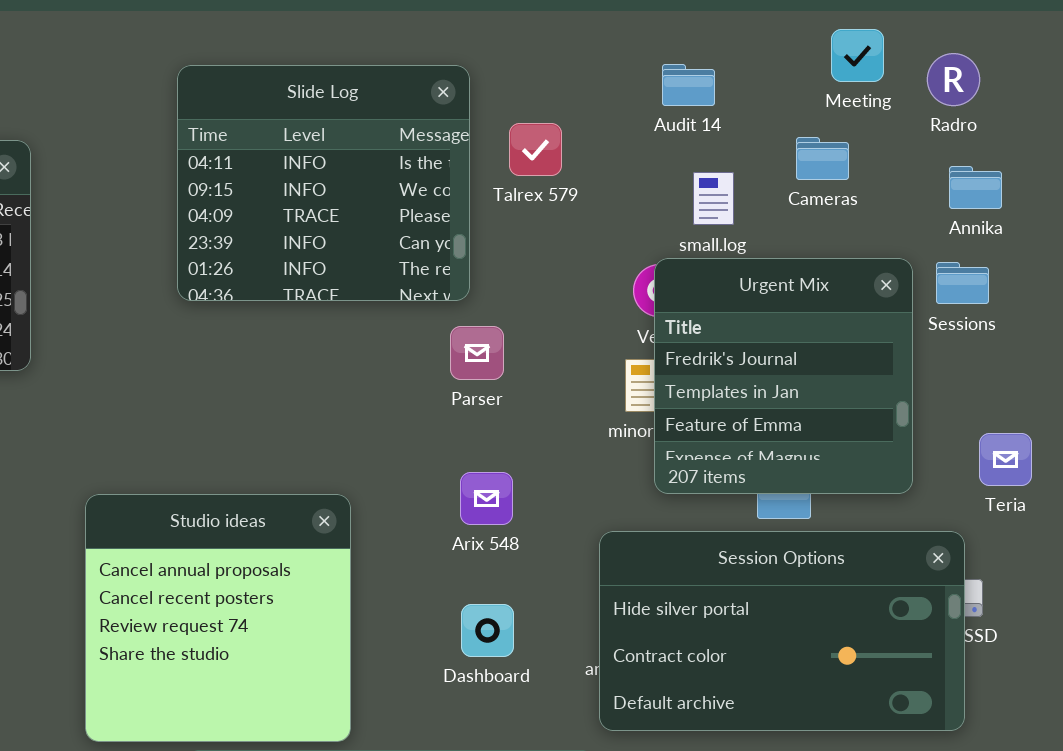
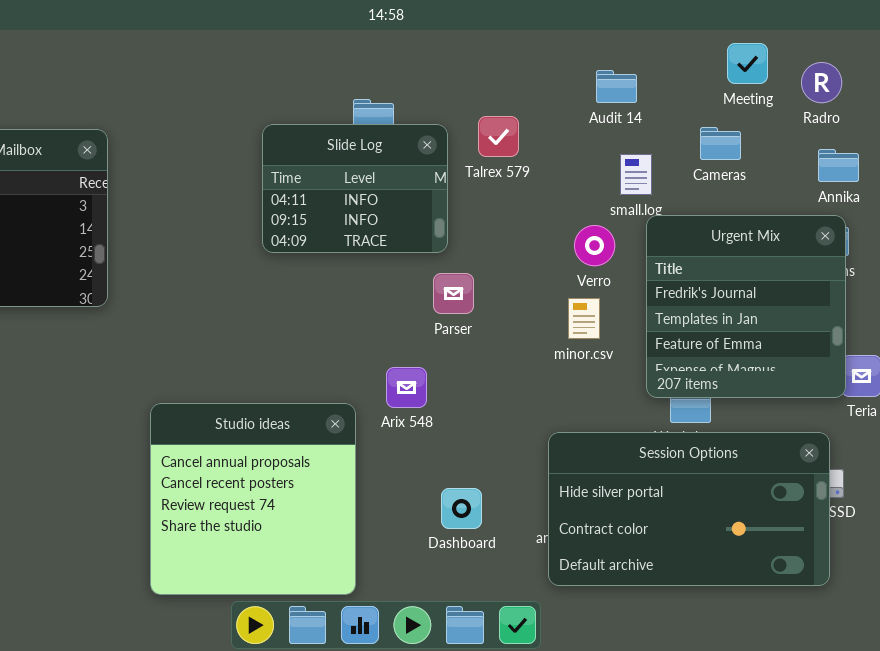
Slide Log: [177,65,470,301] -> [262,124,448,253], resized
Urgent Mix: [654,258,913,494] -> [646,215,846,398], moved
Arix 548: [460,472,513,525] -> [386,367,427,408], moved

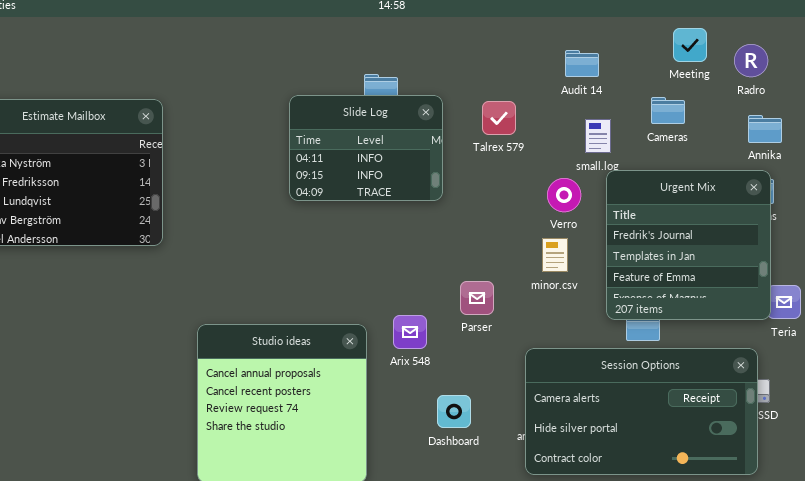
Talrex 579: [478,116,519,157] -> [482,101,516,135], moved
Parser: [433,273,474,314] -> [460,281,494,315], moved
Arix 548: [386,367,427,408] -> [393,315,427,349], moved
Session Options: [548,432,830,586] -> [525,348,758,475], scrolled up 1 row

